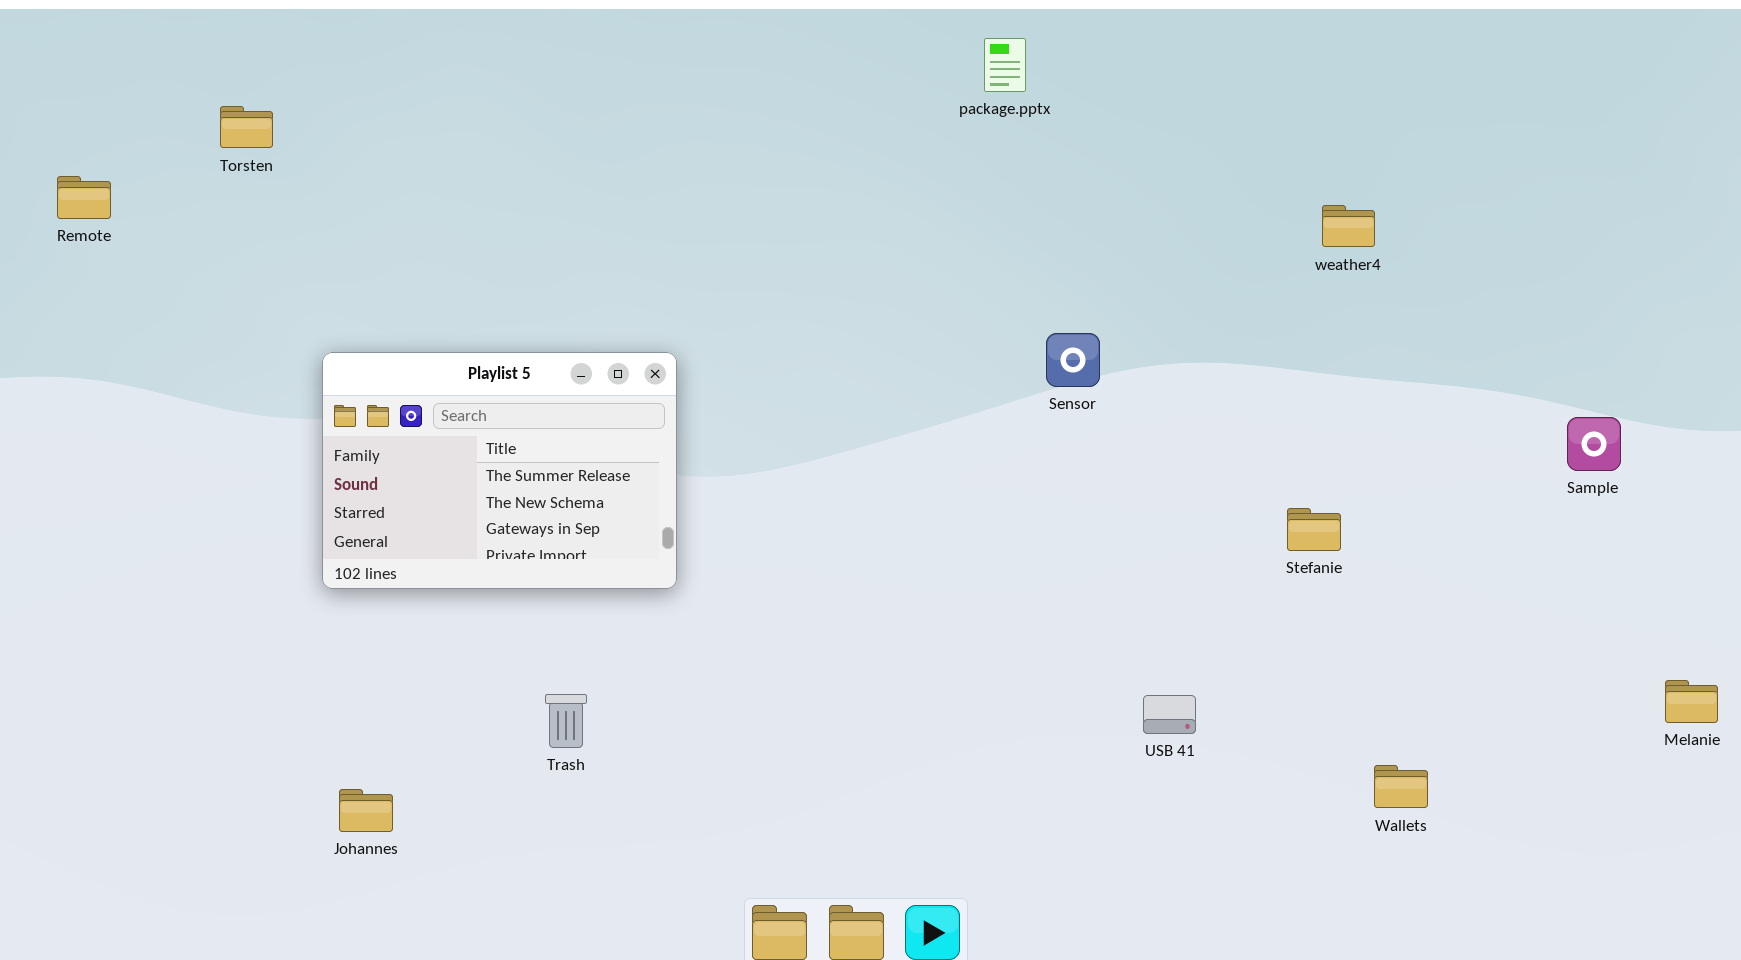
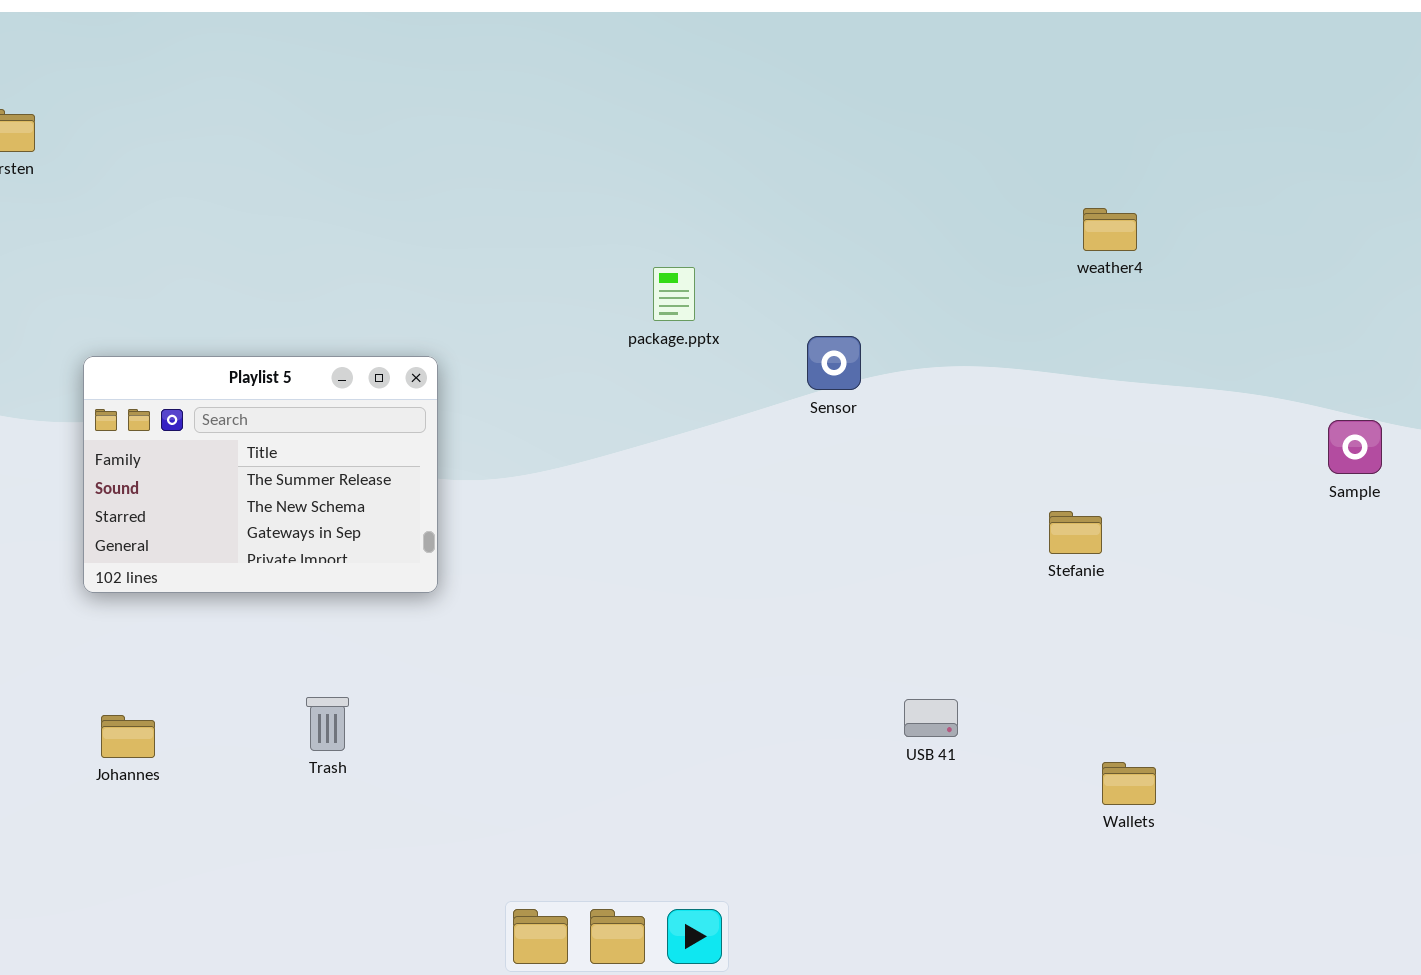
package.pptx: [984,38,1026,92] -> [653,267,695,321], moved
Wallets: [1374,765,1428,808] -> [1102,762,1156,805], moved
Johannes: [339,789,393,832] -> [101,715,155,758], moved

